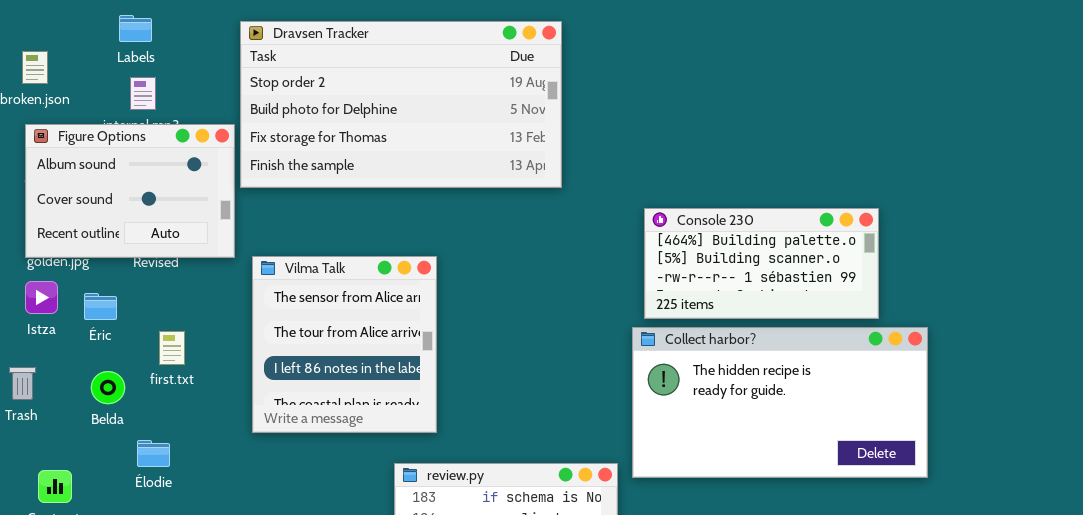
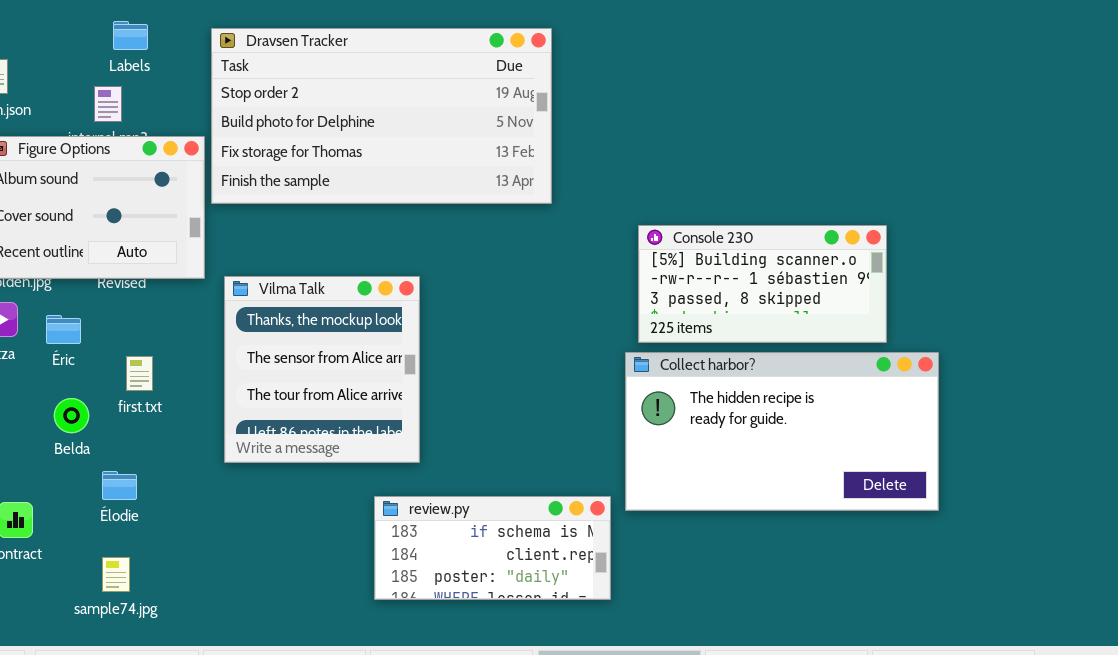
Labels: [119,15,152,42] -> [113,21,148,50], moved
Console 230: [644,208,879,319] -> [638,225,887,343], scrolled down 1 row
Vilma Talk: [252,256,437,433] -> [224,276,420,463], scrolled up 1 row

